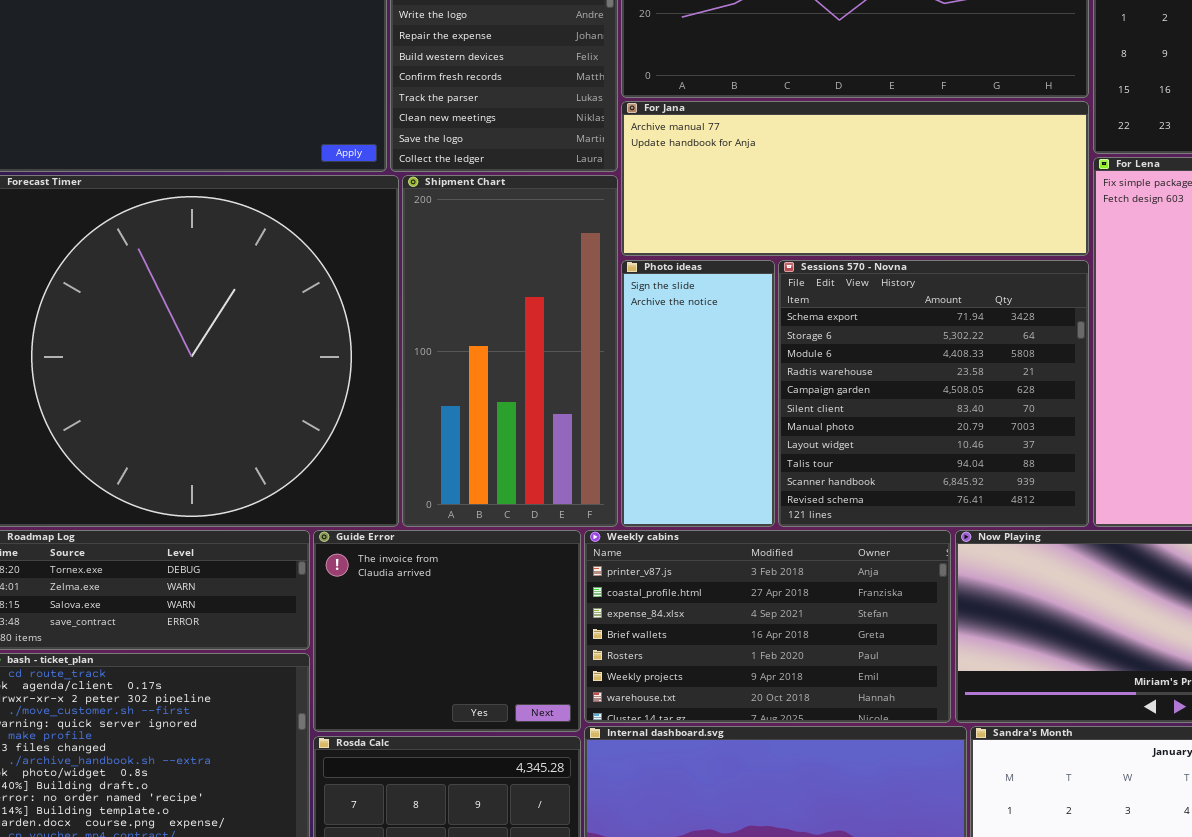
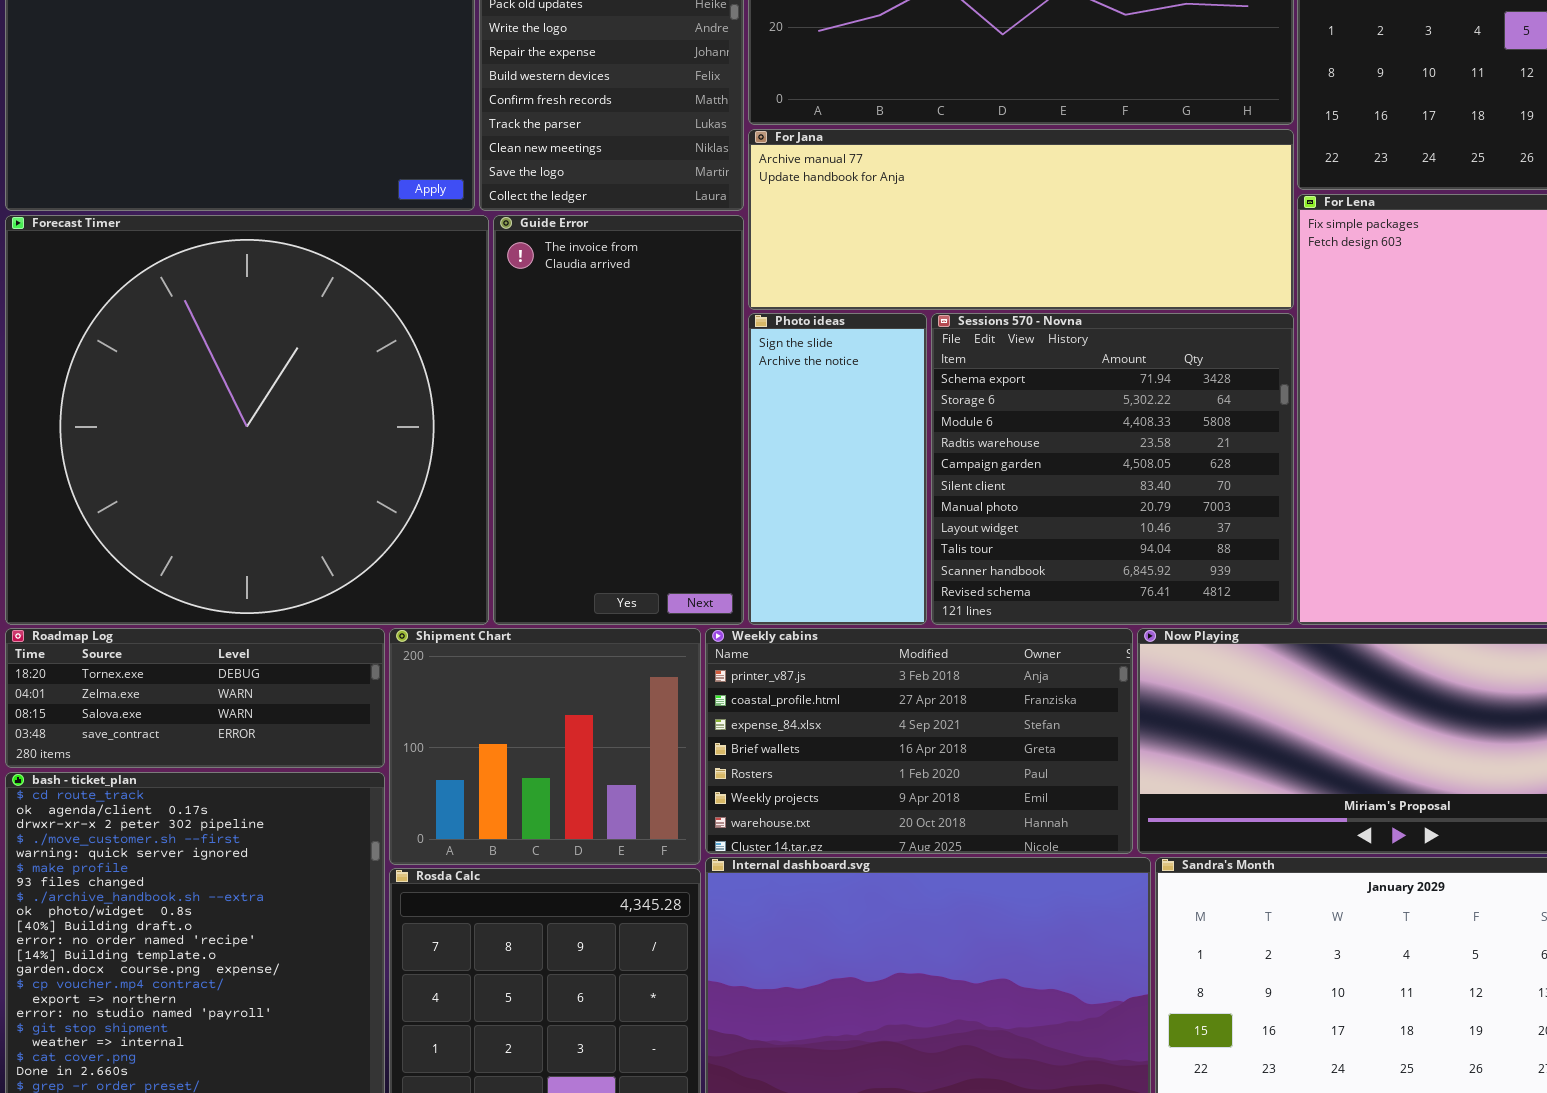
Shipment Chart: [402,175,618,527] -> [389,628,701,865], moved, resized
Guide Error: [313,530,581,732] -> [493,215,744,625], moved, resized

